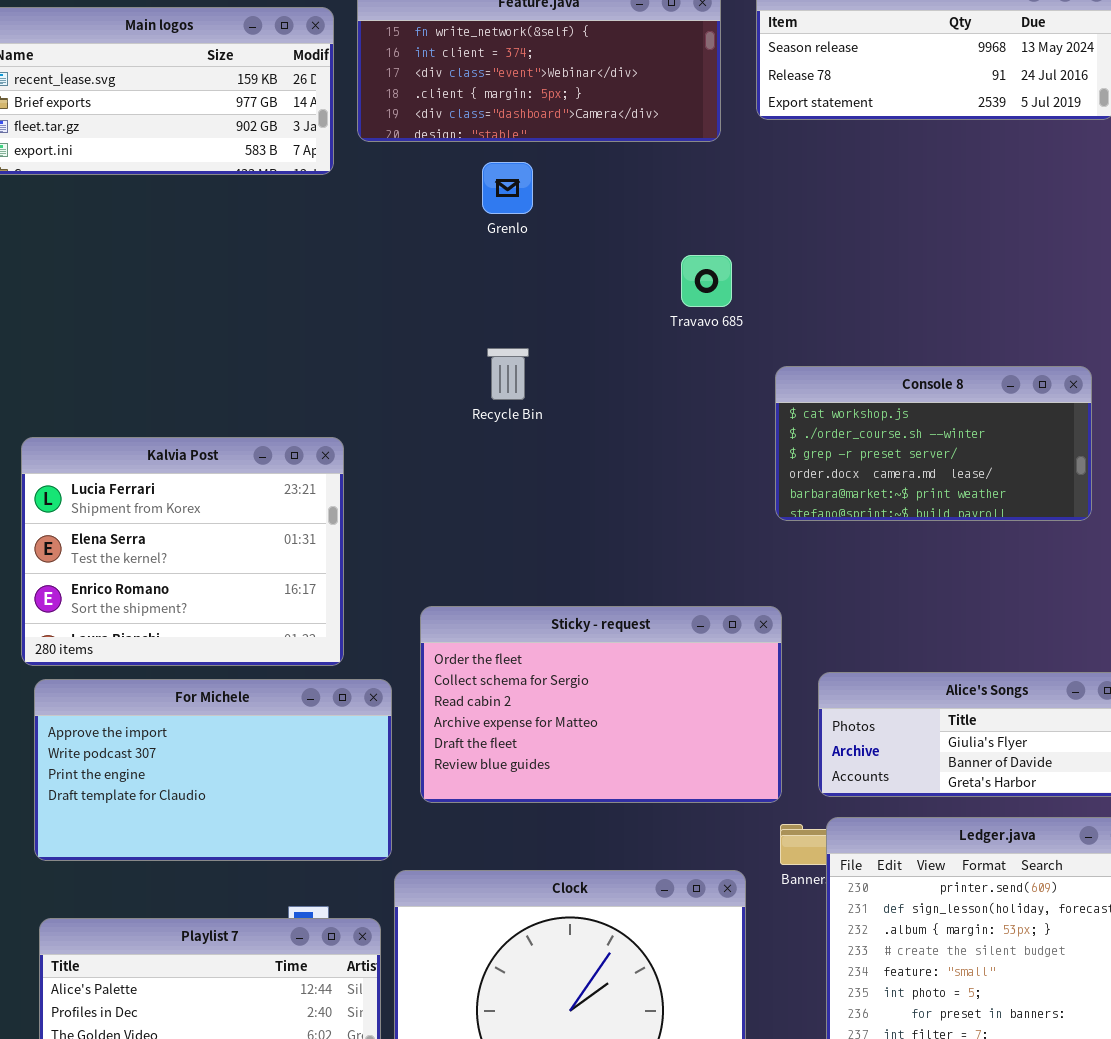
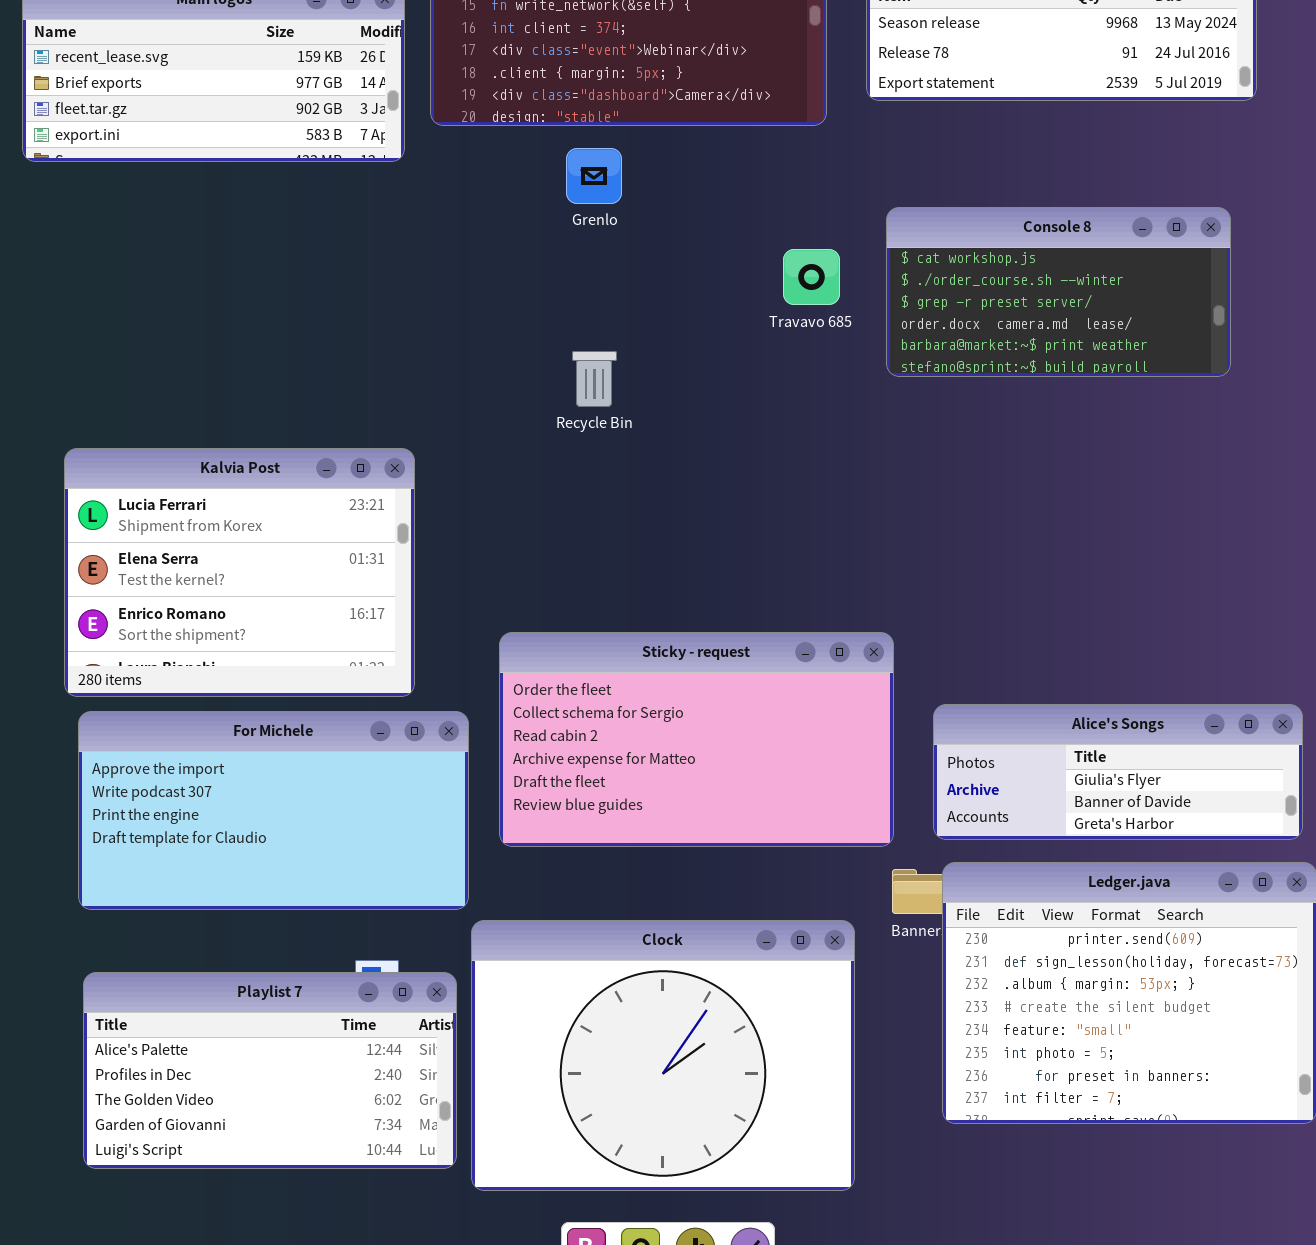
Console 8: [775,366,1092,521] -> [886,207,1231,377], moved

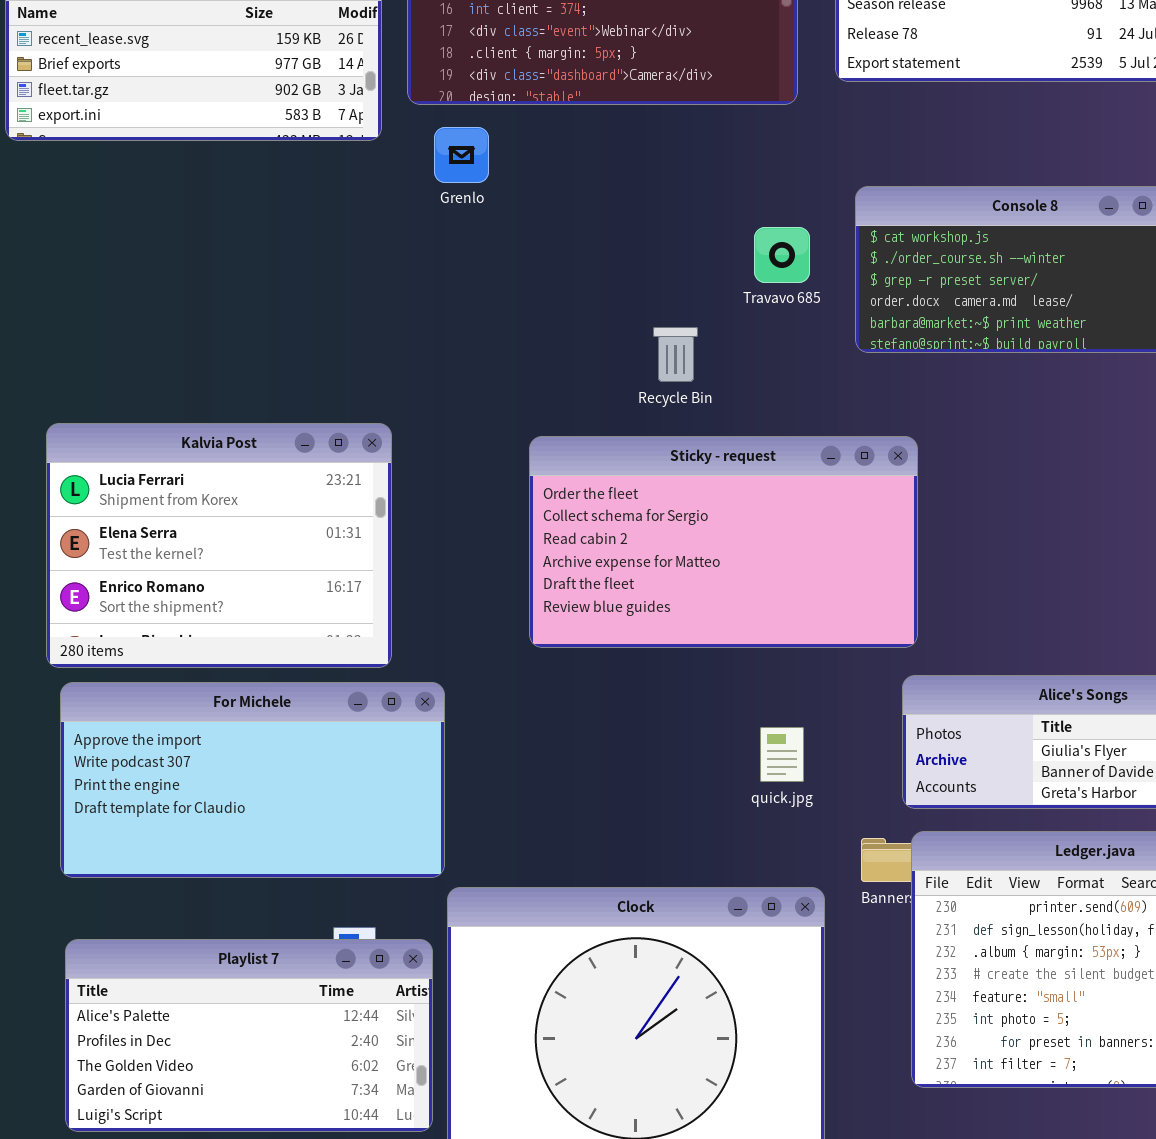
Grenlo: [566,148,622,204] -> [434,127,489,183], moved
Recycle Bin: [572,351,617,407] -> [653,327,698,382], moved
Sticky - request: [499,632,894,847] -> [529,436,918,648], moved

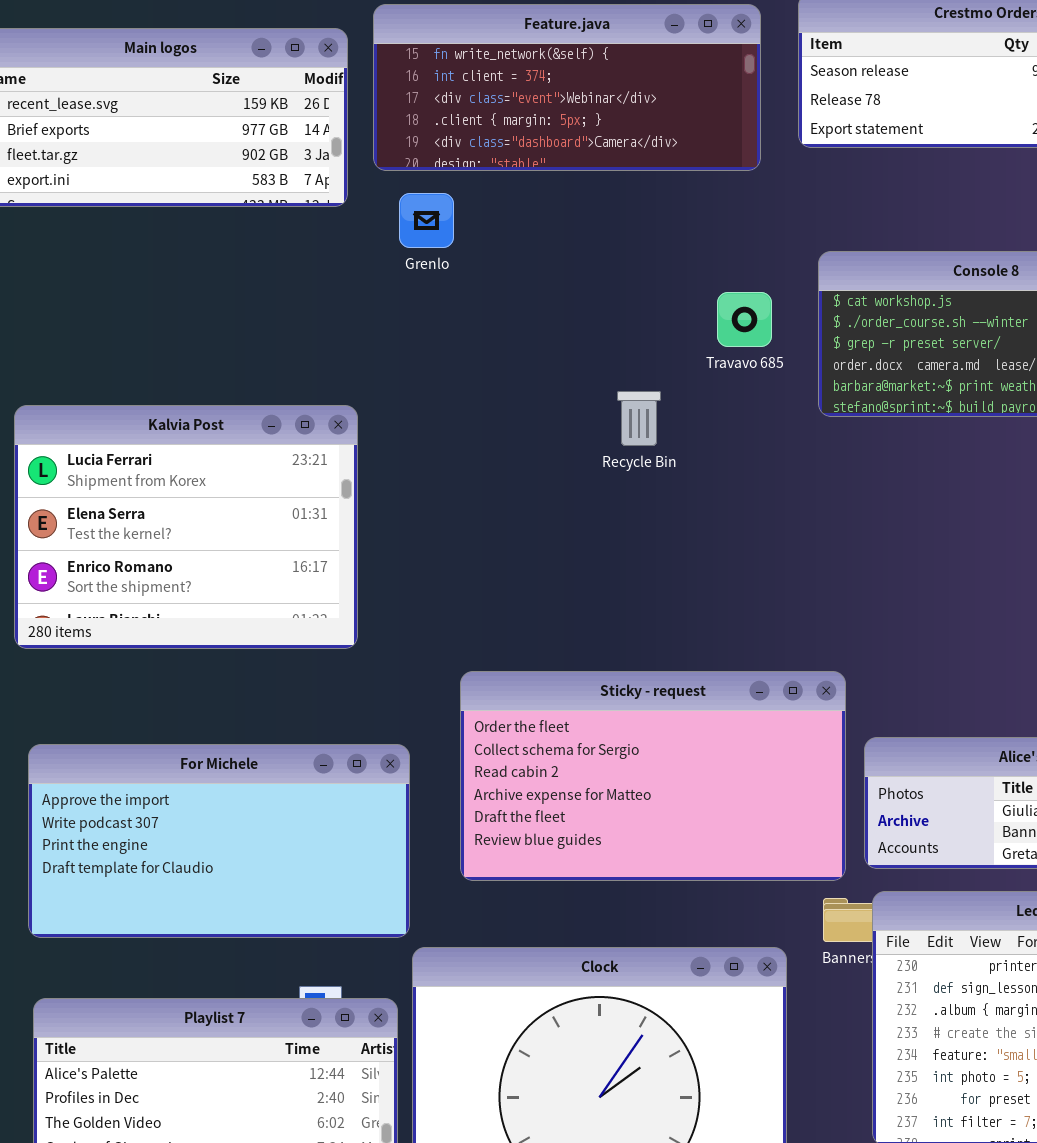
Kalvia Post: [46,423,392,668] -> [14,405,358,649], moved
Sticky - request: [529,436,918,648] -> [460,671,846,881], moved

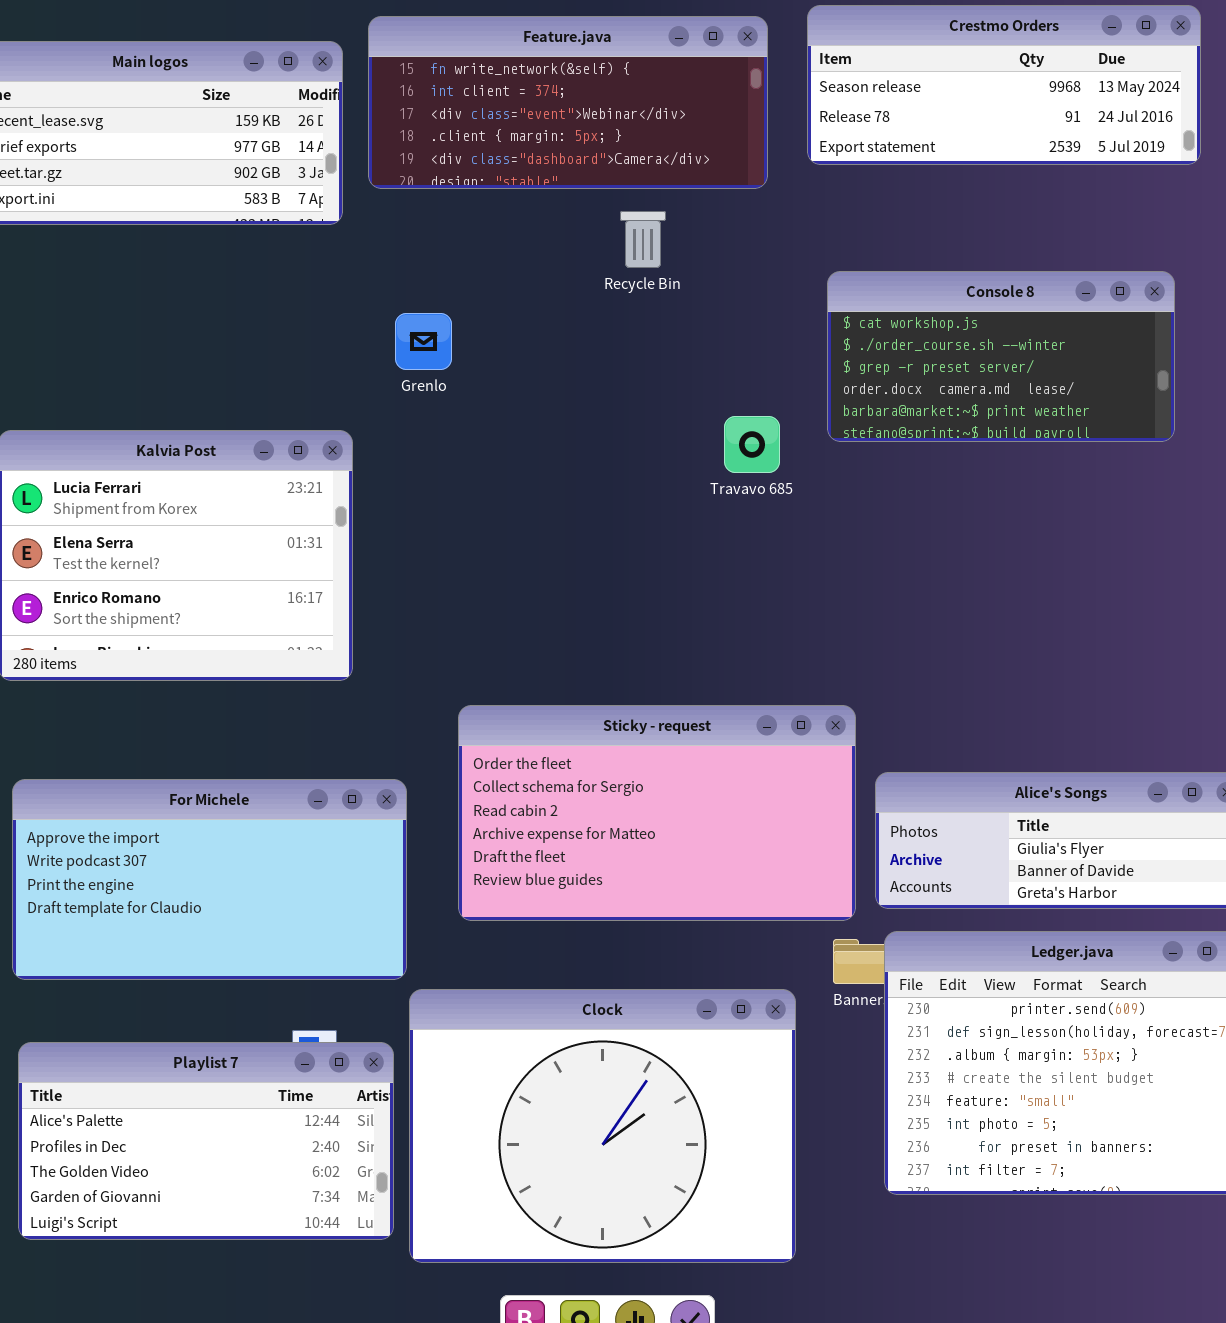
Grenlo: [399,193,454,248] -> [395,313,452,370], moved
Travavo 685: [717,292,772,347] -> [724,416,780,473], moved
Recycle Bin: [617,391,661,446] -> [620,211,666,268], moved

